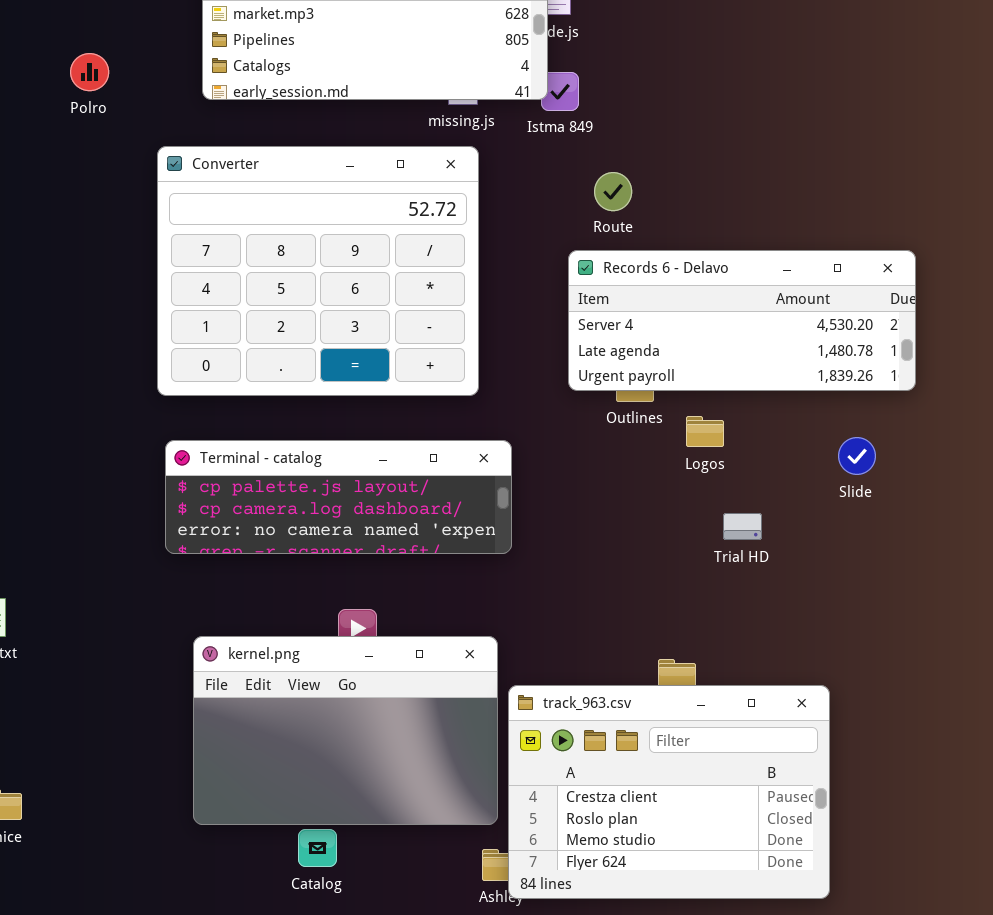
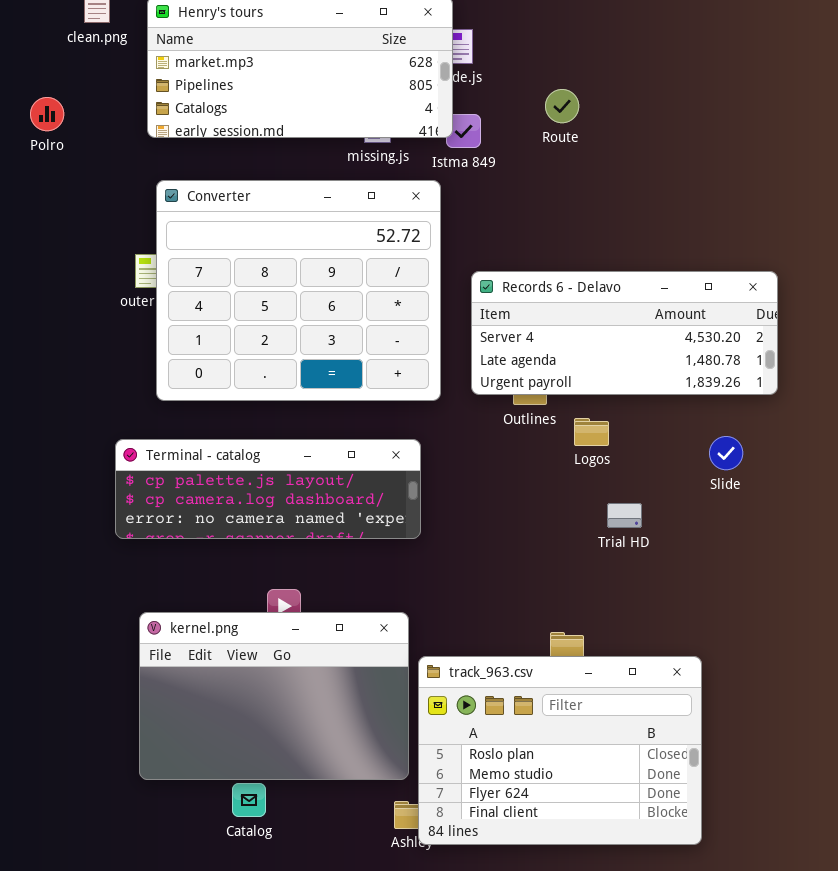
Converter: [157,146,479,396] -> [156,180,441,401], moved
Route: [594,172,632,211] -> [545,89,579,123], moved
track_963.csv: [508,685,830,899] -> [418,656,702,845], scrolled down 1 row

